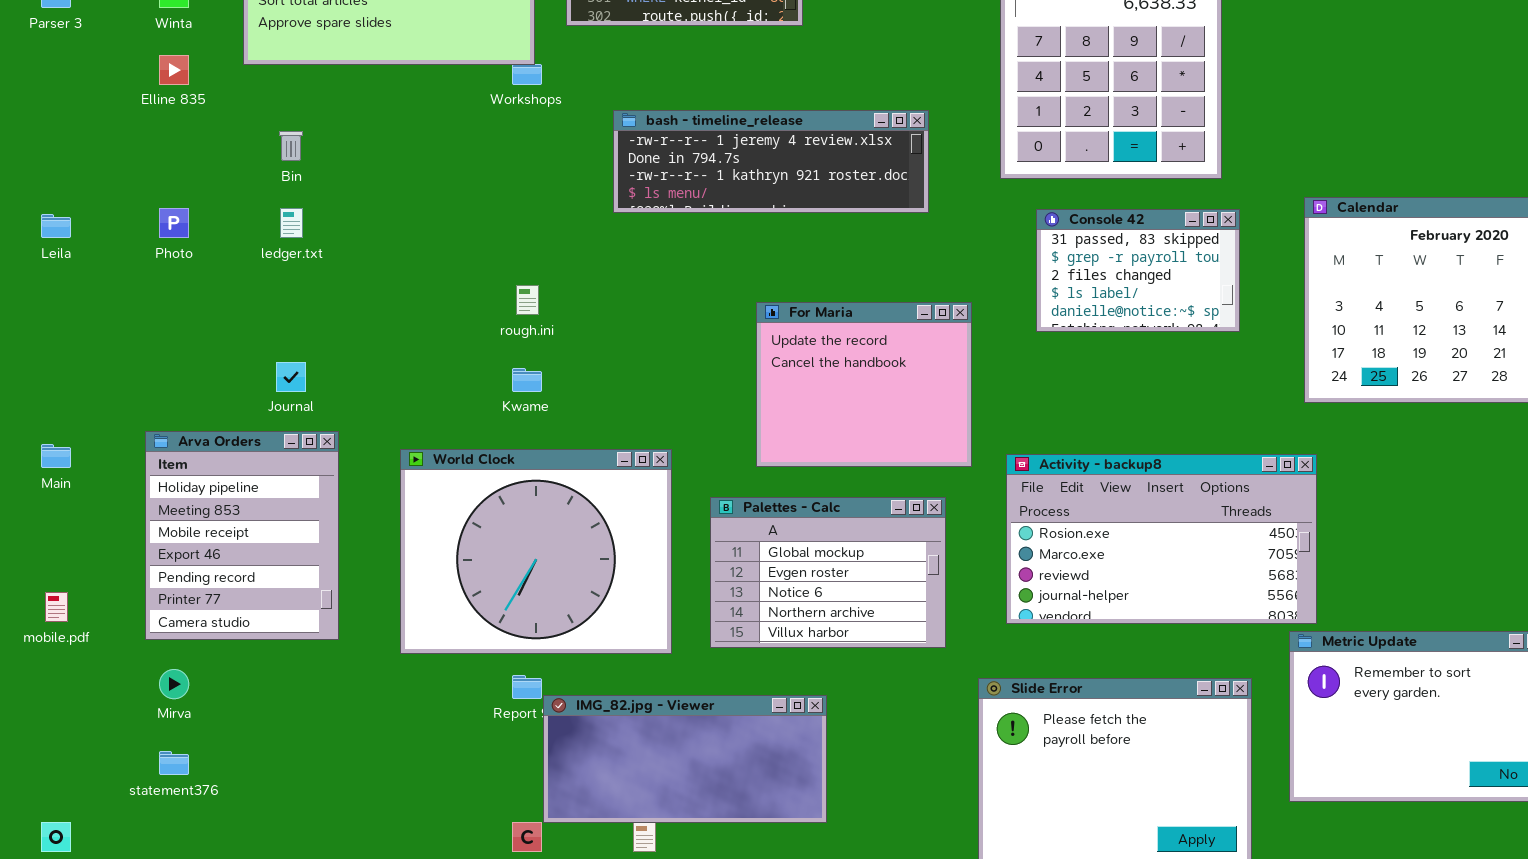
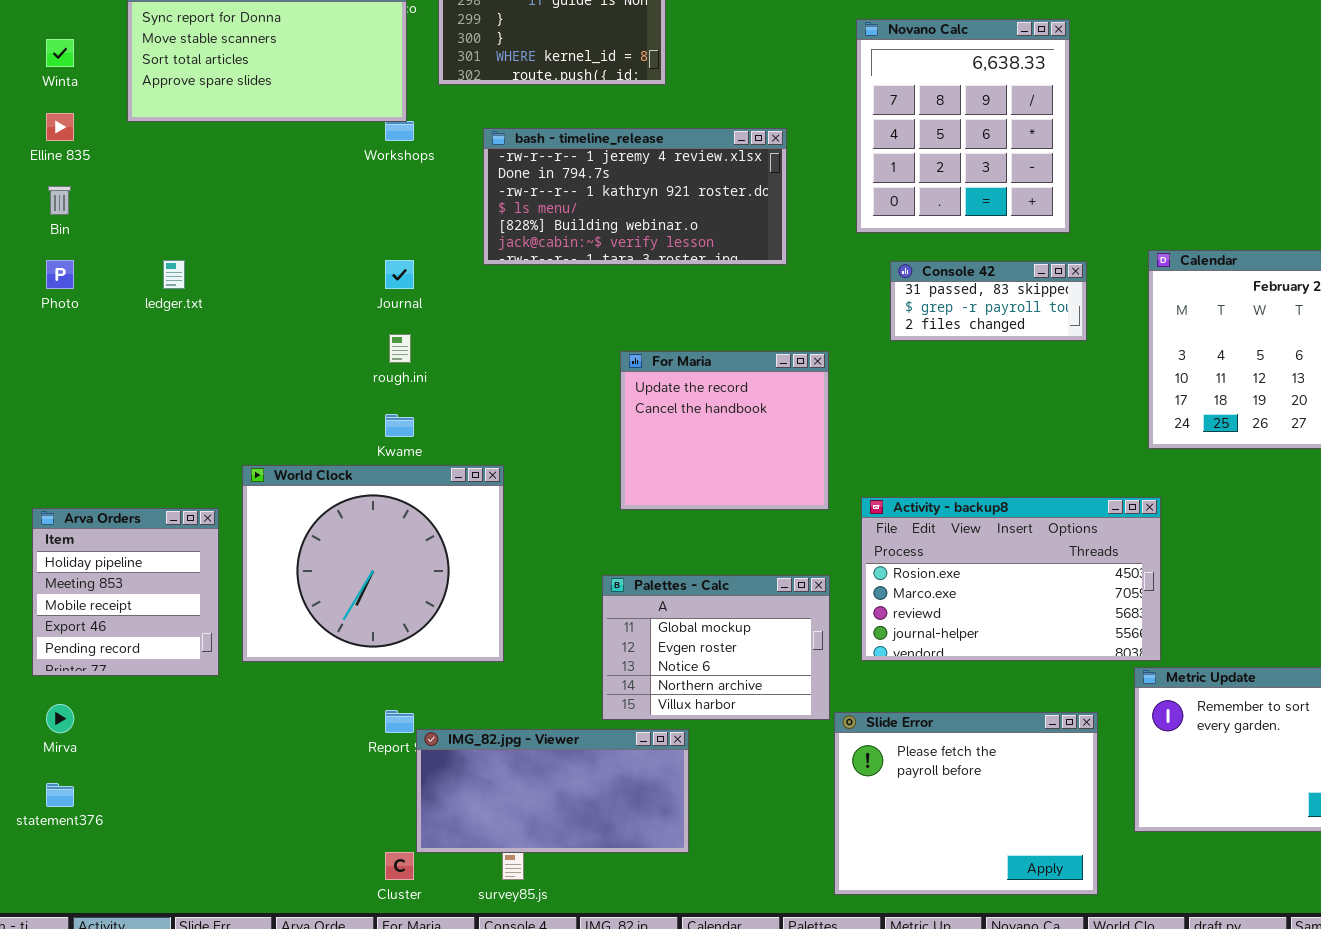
bash - timeline_release: [613,110,929,213] -> [483,128,787,265], resized
Bin: [279,131,303,161] -> [48,186,71,215], moved
Console 42: [1036,209,1240,332] -> [890,261,1087,341], resized
Journal: [276,362,306,392] -> [385,260,414,289], moved
Arva Orders: [145,431,339,640] -> [32,508,219,676], resized
World Clock: [400,449,672,654] -> [242,465,504,662], moved
Palettes - Calc: [710,497,946,648] -> [602,575,830,720], moved

